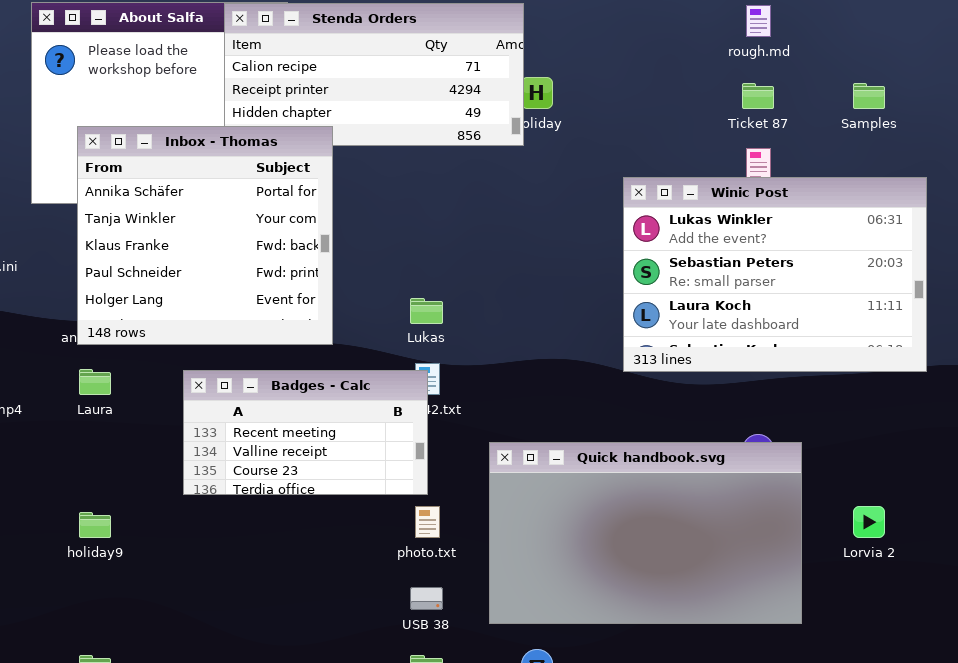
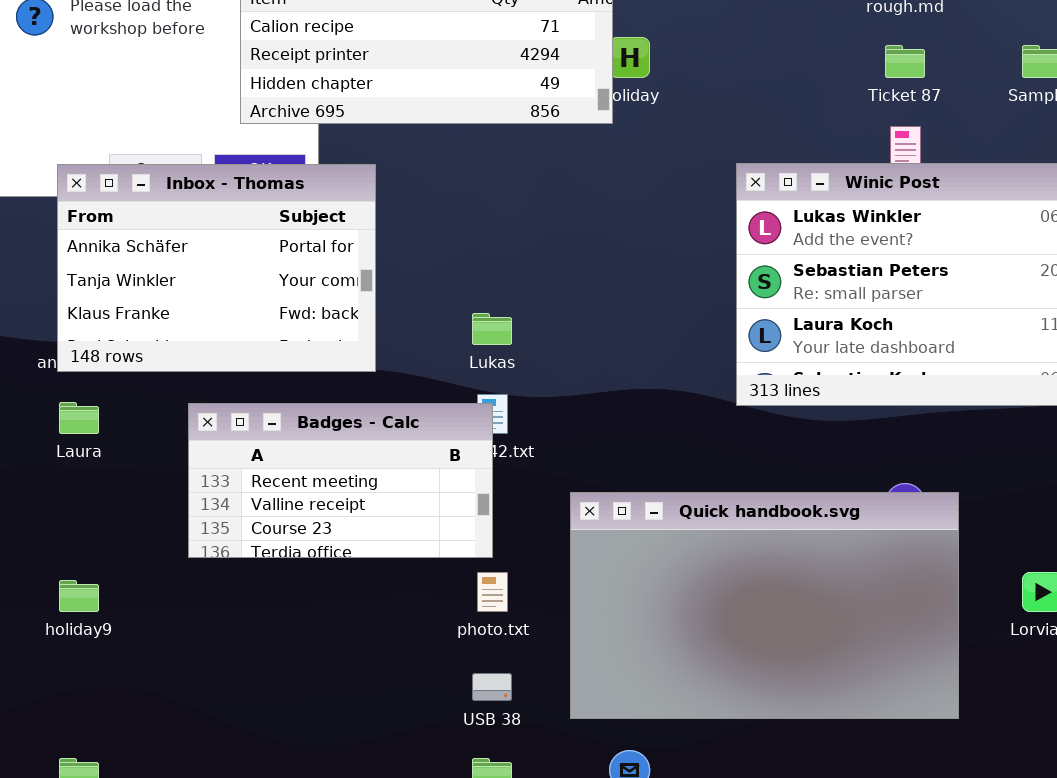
Inbox - Thomas: [77,126,333,345] -> [57,164,376,372], resized

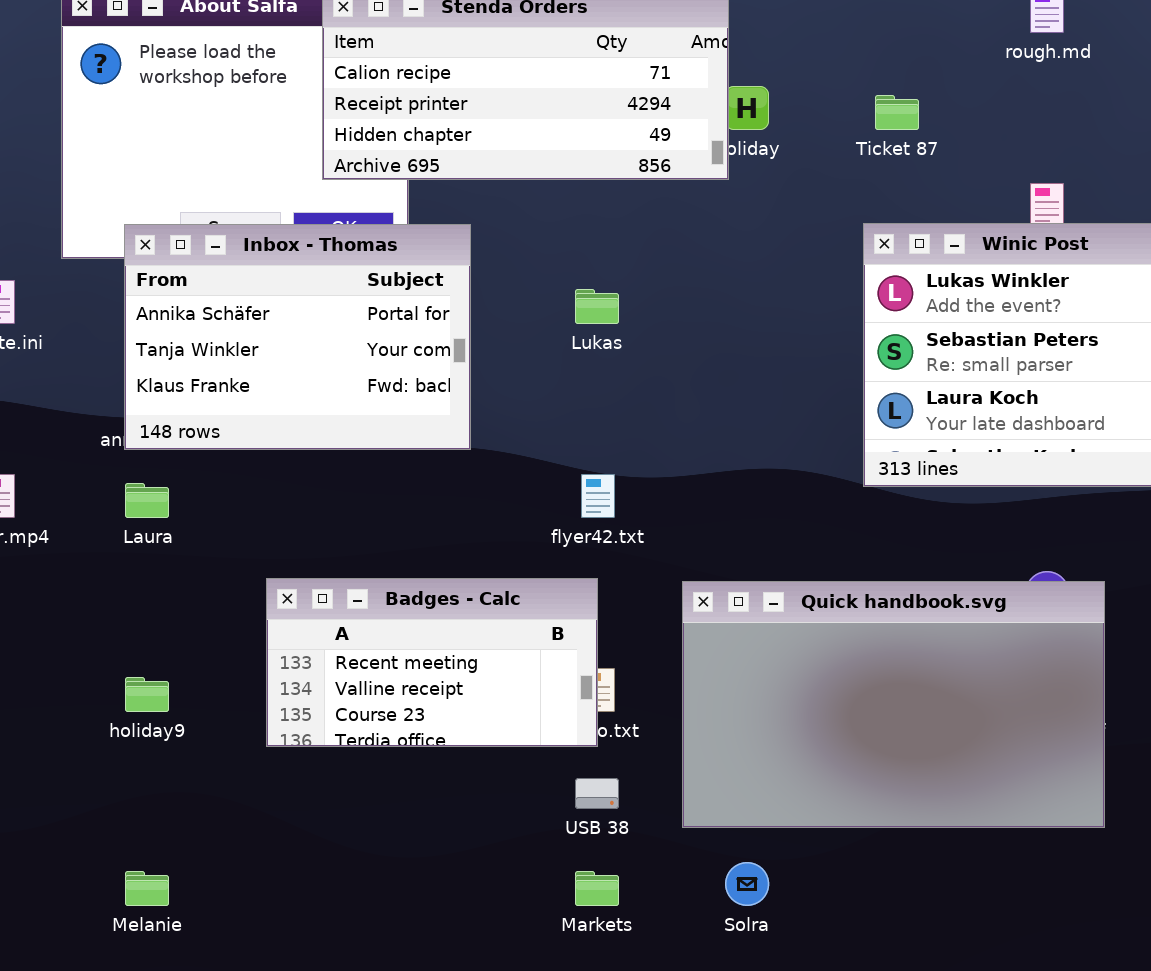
Ticket 87: [885,45,925,78] -> [875,95,919,130], moved
Lukas: [472,313,512,345] -> [575,289,619,324], moved
Badges - Calc: [188,403,493,558] -> [266,578,598,747], moved

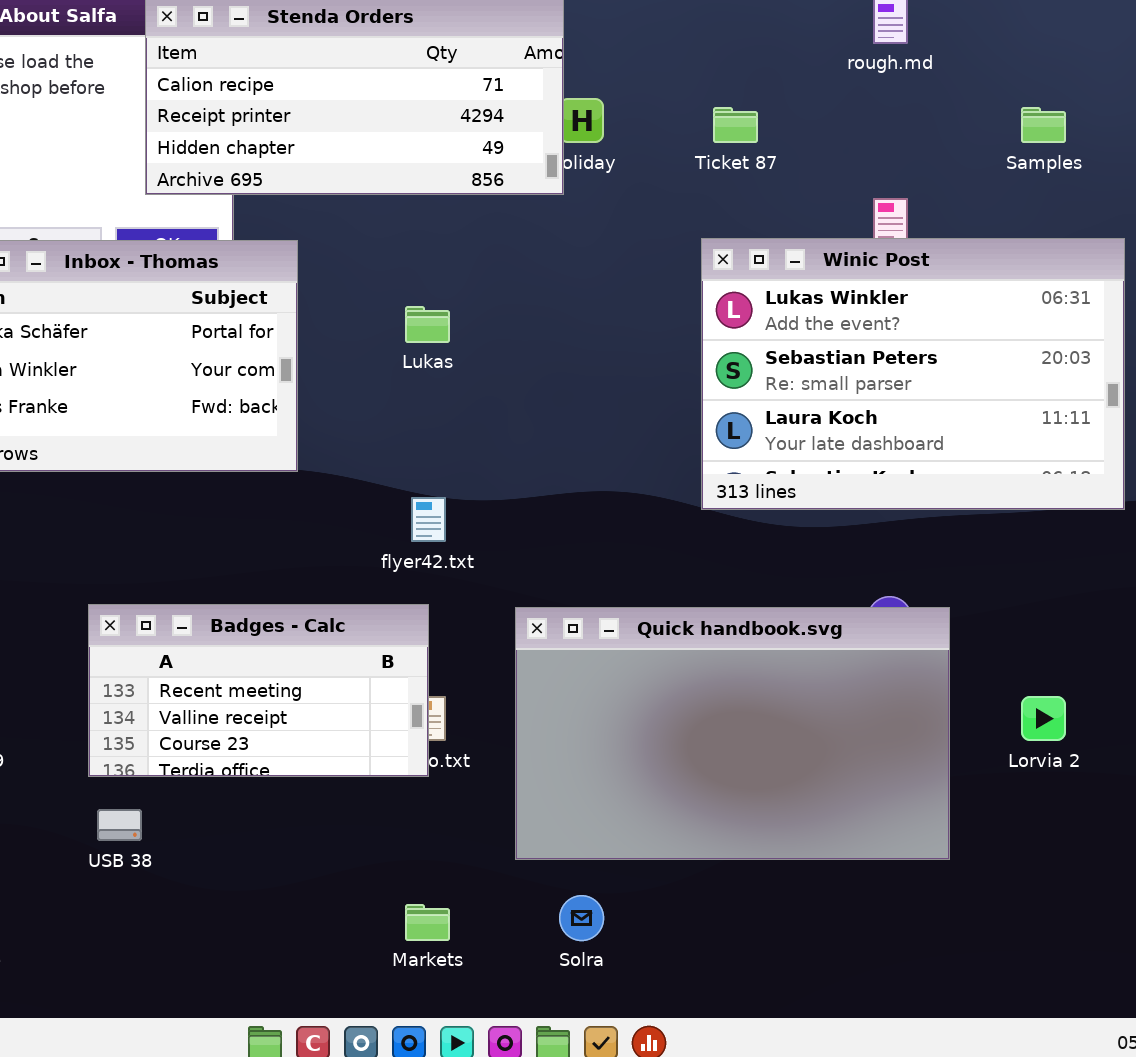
USB 38: [575,778,619,809] -> [97,809,142,841], moved

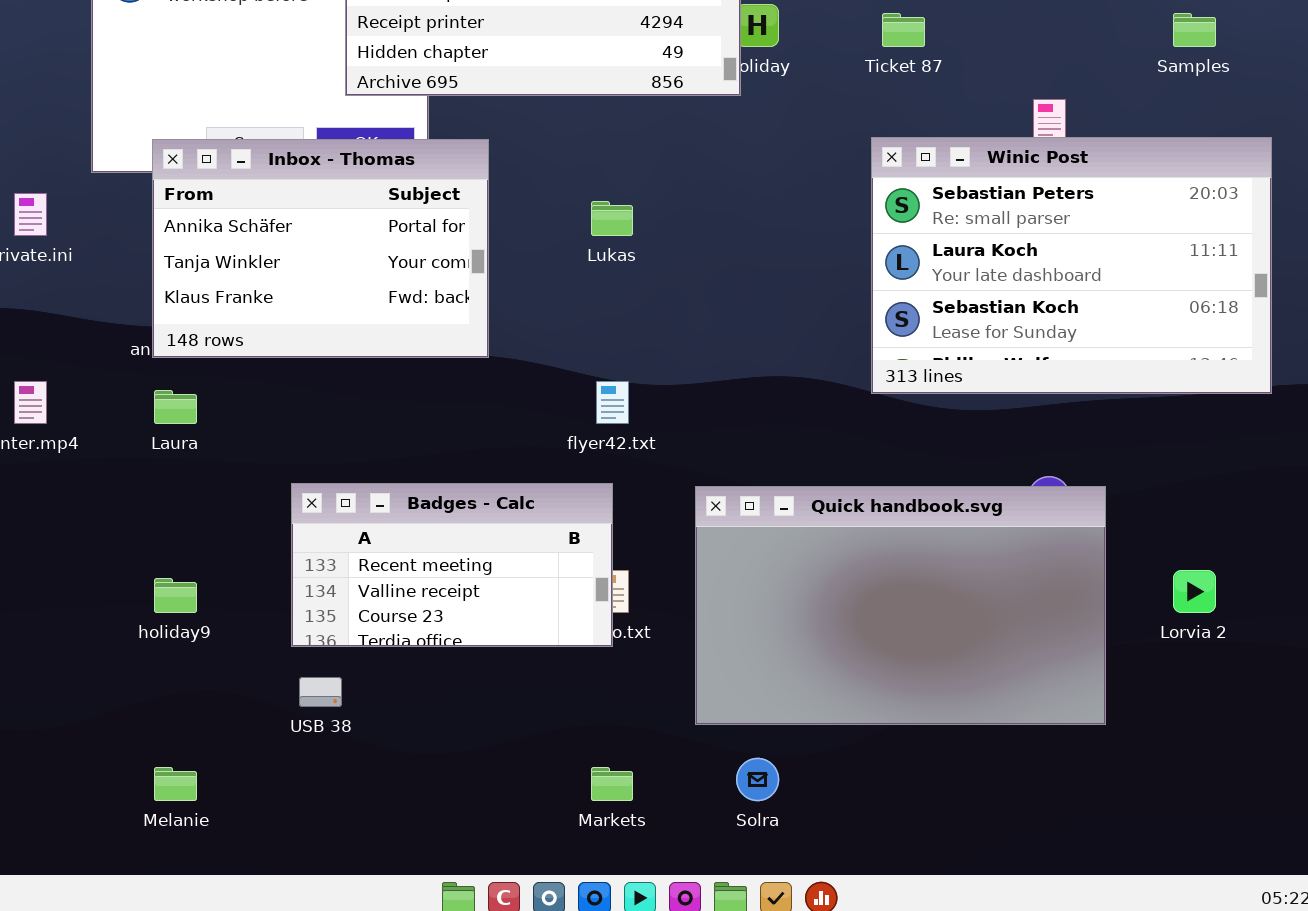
Winic Post: [701,238,1125,510] -> [871,137,1272,394], scrolled down 1 row

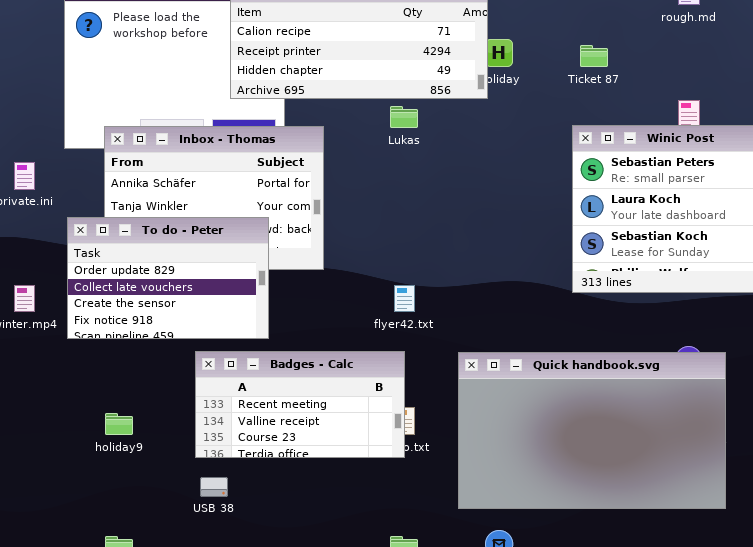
Lukas: [591,201,633,236] -> [390,106,418,128], moved
To do - Peter: none -> [67,217,269,339], opened

